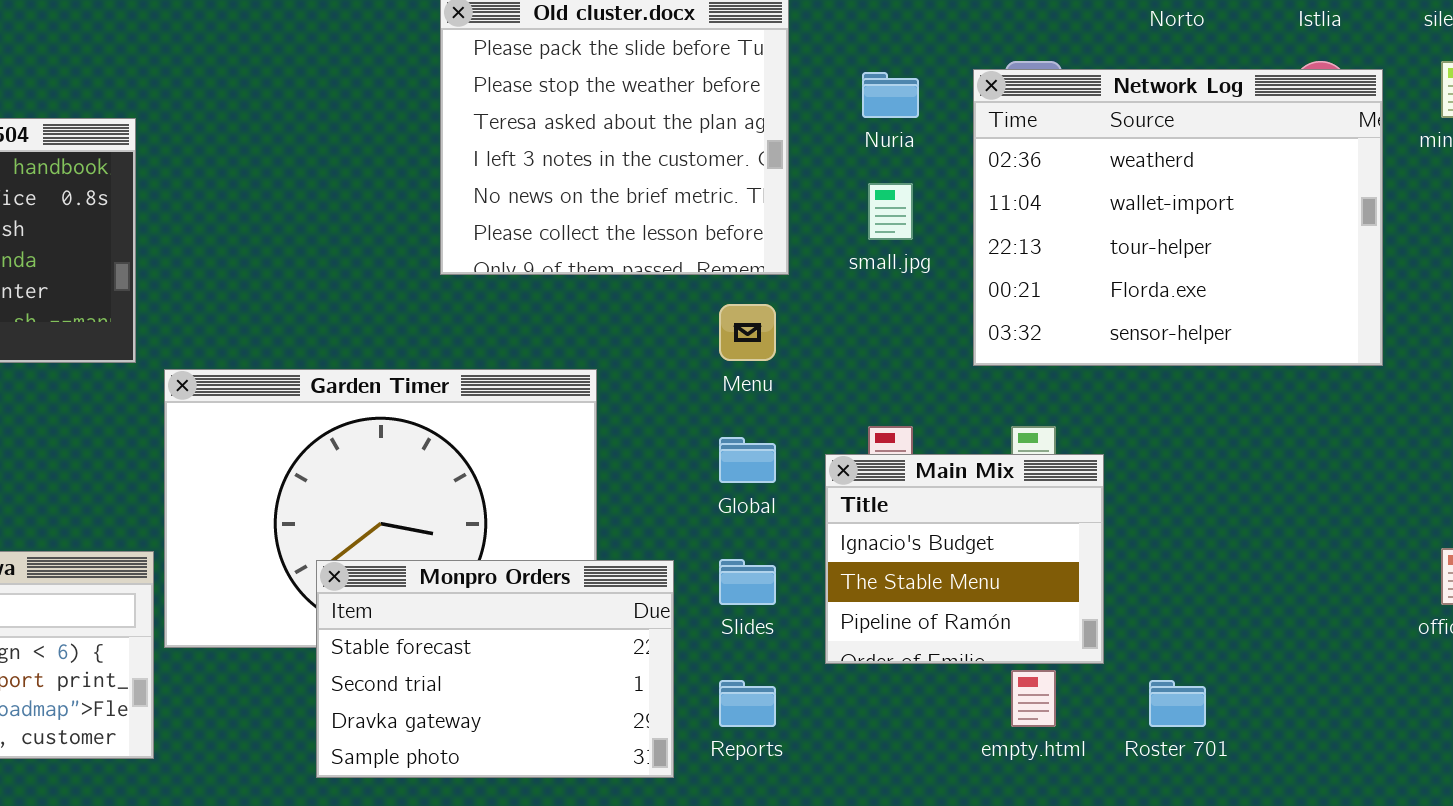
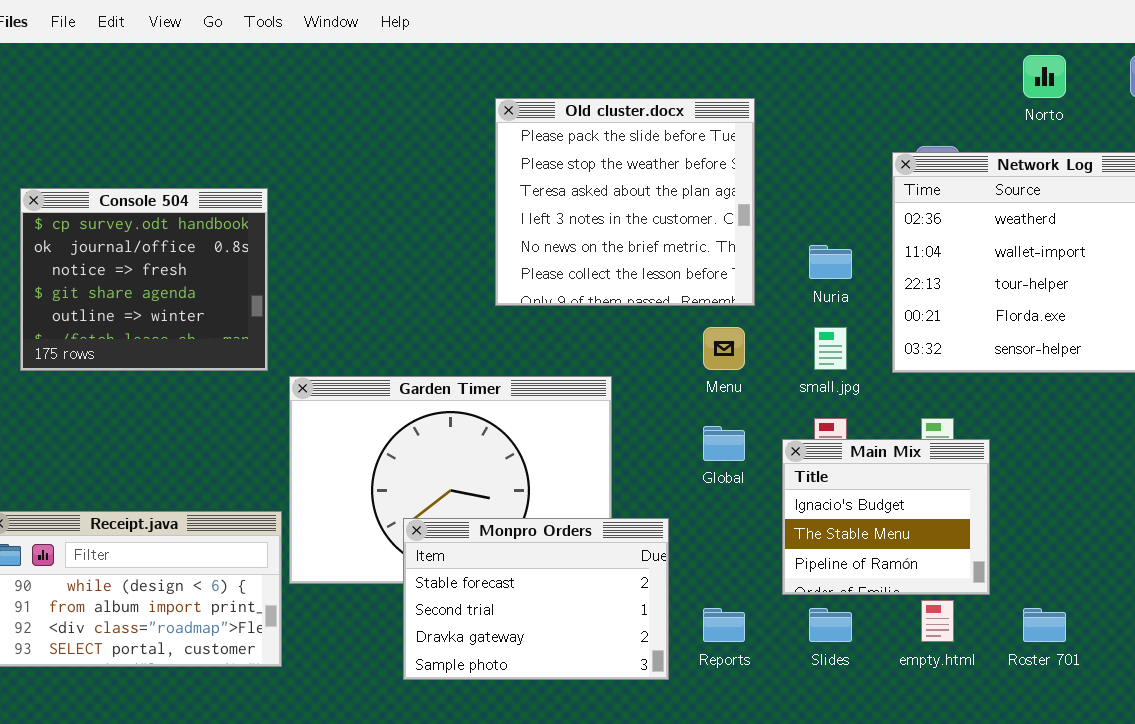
Nuria: [862,72,919,118] -> [809,245,852,279], moved
small.jpg: [868,183,913,240] -> [814,327,847,370], moved
Slides: [719,559,776,605] -> [809,608,852,642], moved

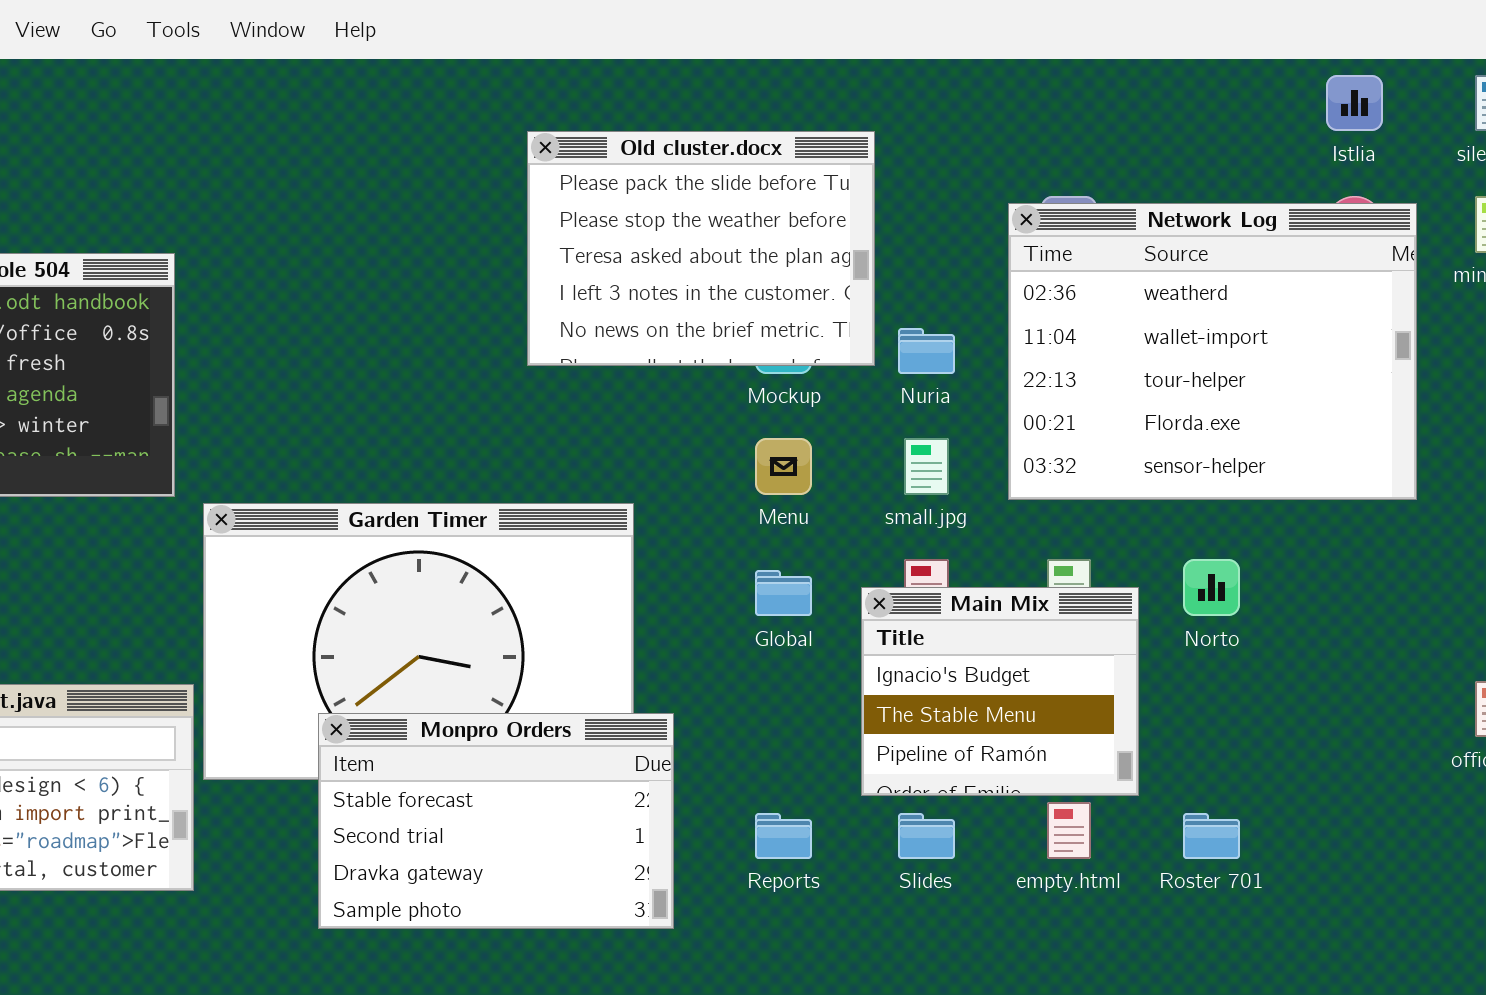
Norto: [1023,55,1066,98] -> [1183,559,1240,616], moved
Old cluster.docx: [495,98,755,306] -> [527,131,875,366], moved, resized
Monpro Orders: [403,518,669,680] -> [318,713,674,929], moved

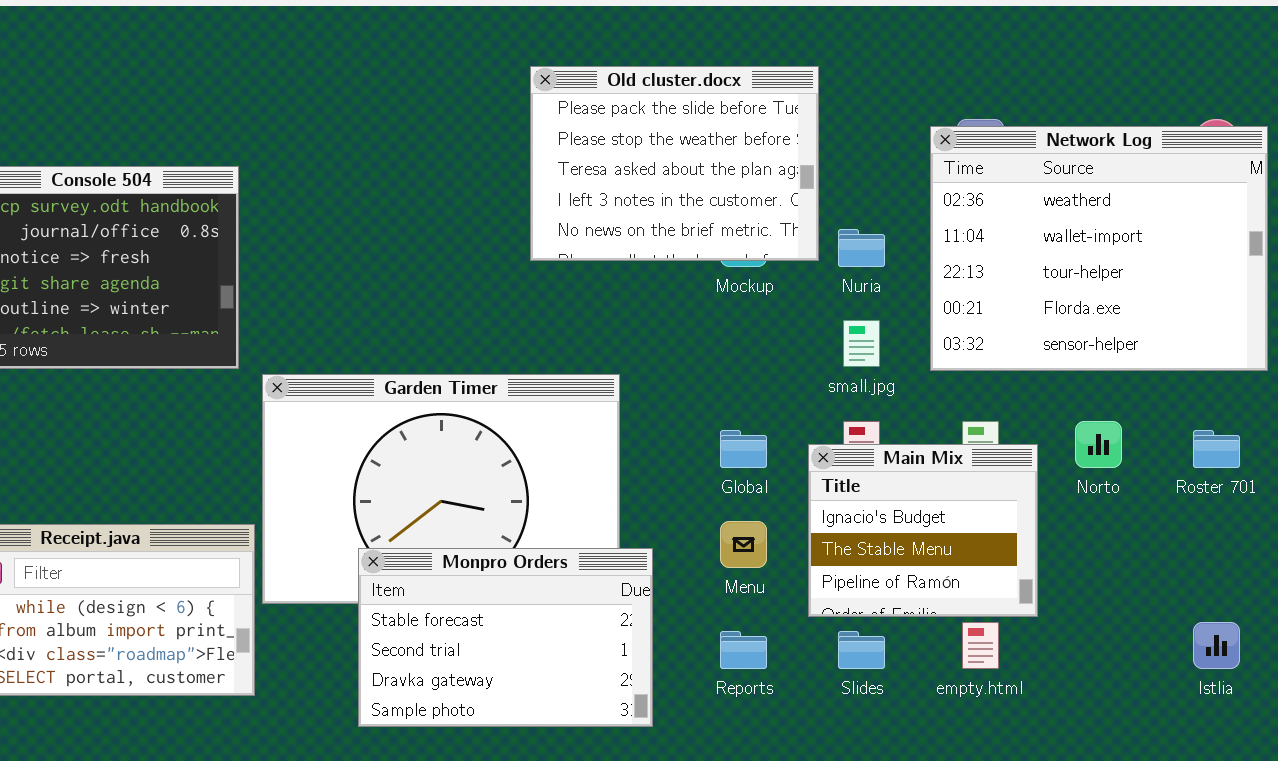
Istlia: [1326,75,1383,131] -> [1193,622,1240,669], moved
Menu: [755,438,812,495] -> [720,521,767,568], moved
Roster 701: [1183,813,1240,859] -> [1193,430,1240,468], moved

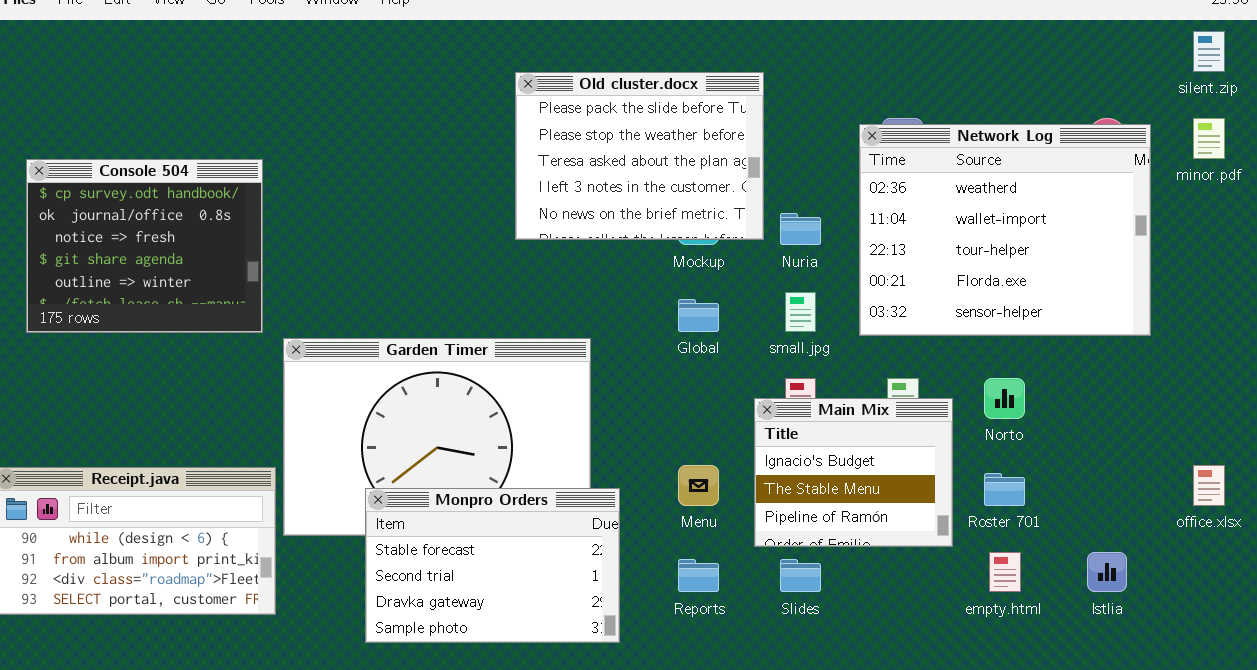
Global: [720,430,767,468] -> [678,299,719,332], moved
Roster 701: [1193,430,1240,468] -> [984,473,1025,506], moved
empty.html: [962,622,999,669] -> [989,552,1021,592], moved

